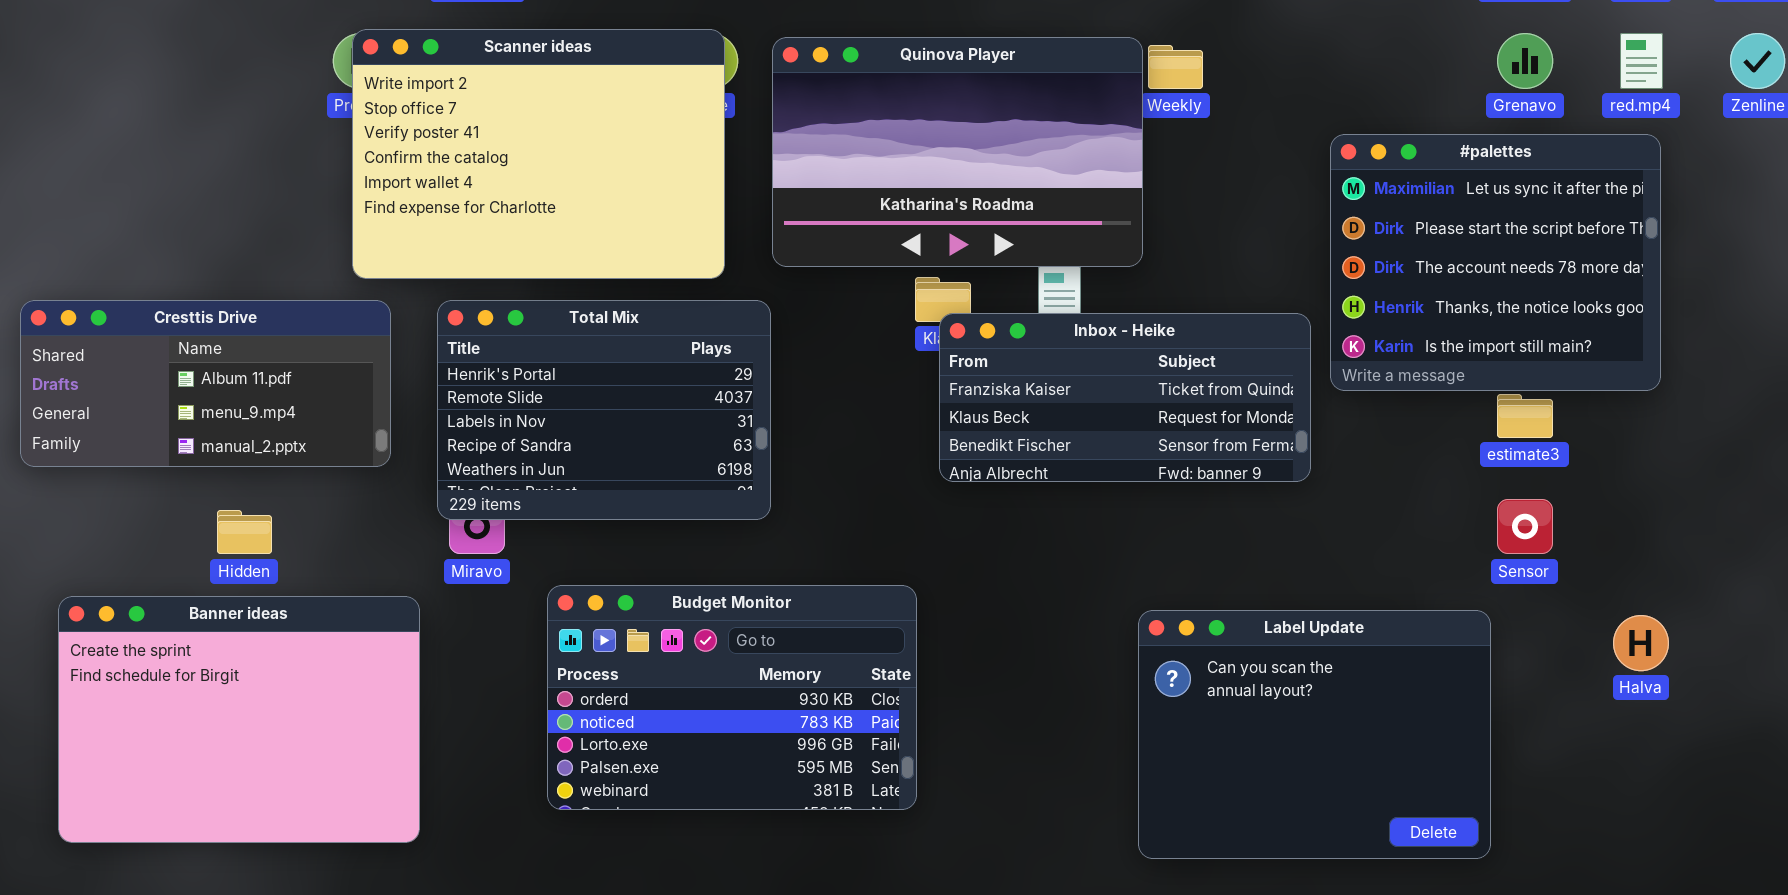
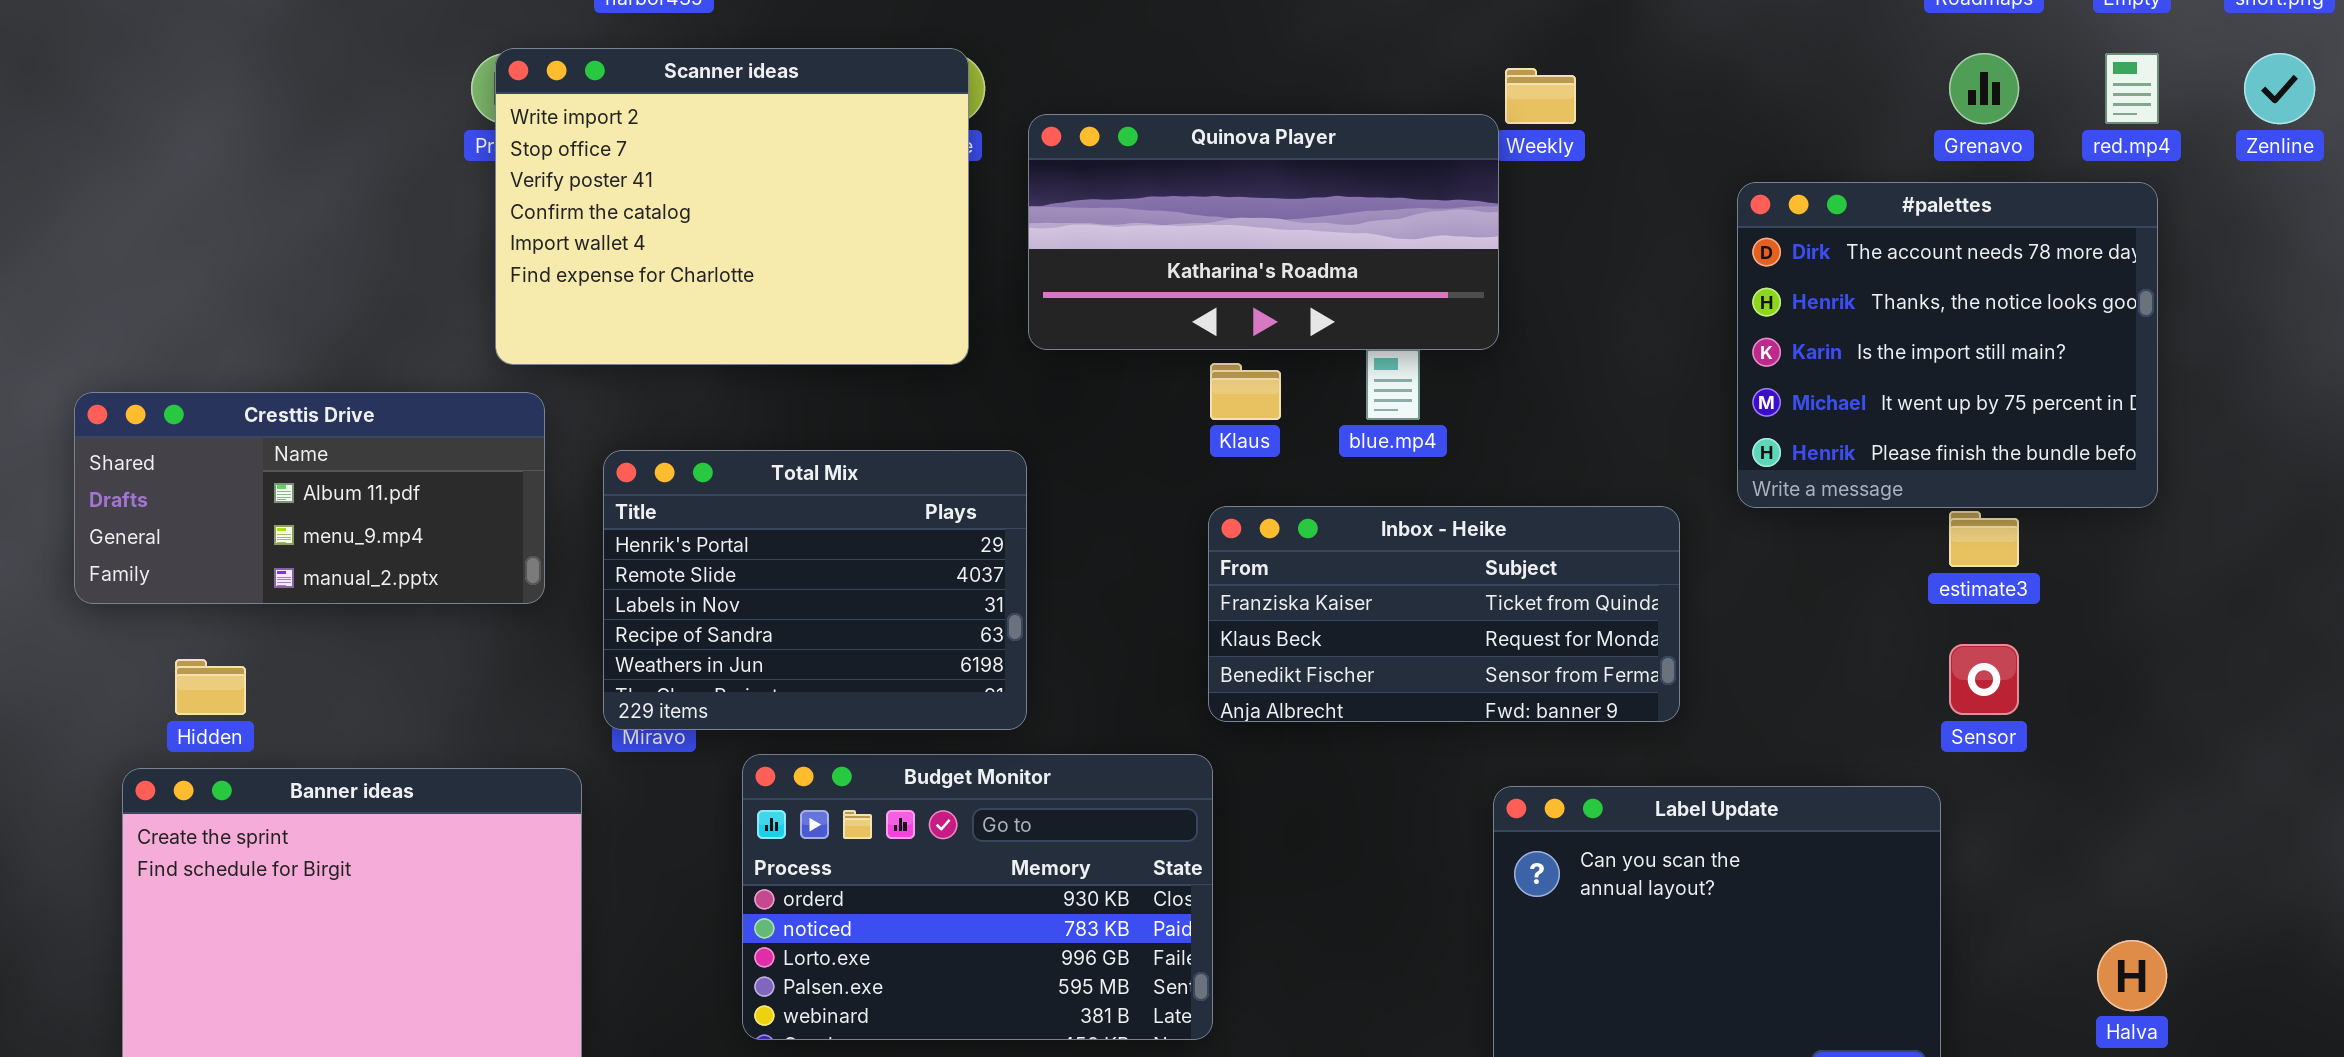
Quinova Player: [772,37,1143,267] -> [1028,114,1499,350], resized
#palettes: [1330,134,1661,391] -> [1737,182,2158,508], scrolled down 2 rows
Total Mix: [437,300,771,520] -> [603,450,1027,730], moved
Inbox - Heike: [939,313,1311,482] -> [1208,506,1680,722], moved
Hidden: [217,510,272,554] -> [175,659,246,715], moved
Halva: [1613,615,1669,671] -> [2097,940,2167,1011], moved

